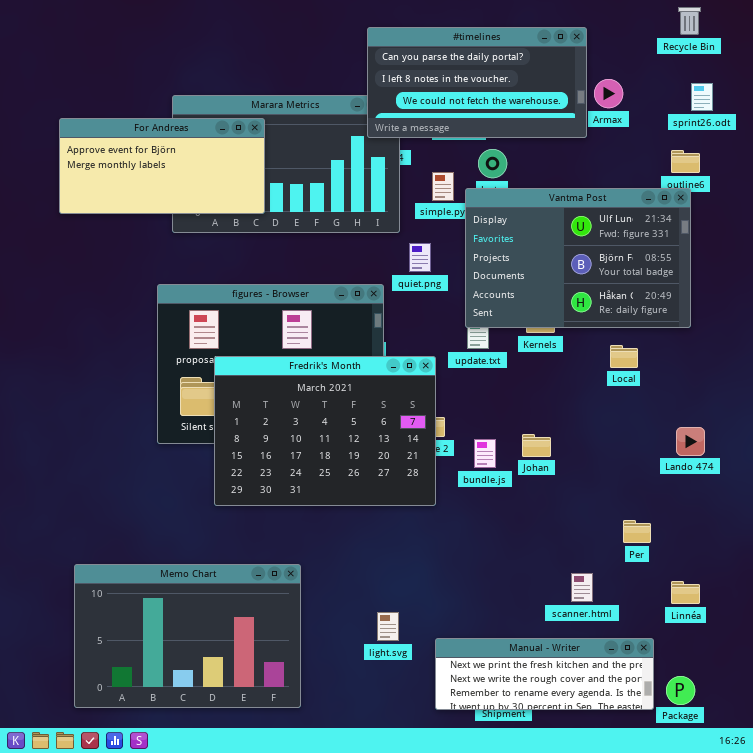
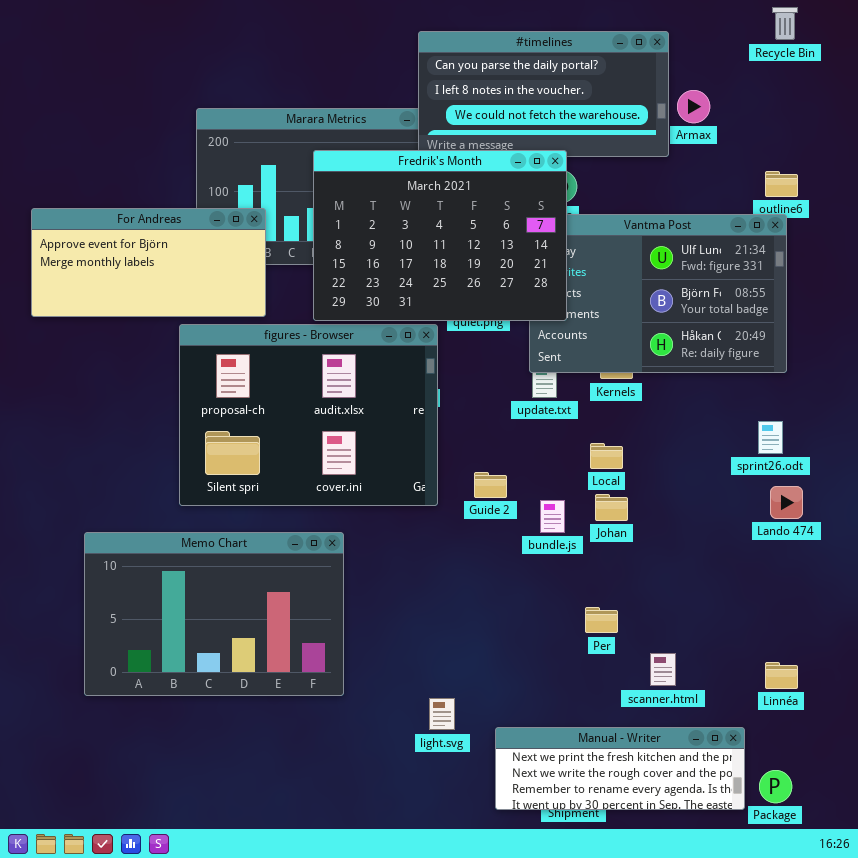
sprint26.odt: [691,83,713,111] -> [758,421,783,454], moved
For Andreas: [59,118,265,214] -> [31,208,266,317], moved
Local: [610,345,638,368] -> [590,443,623,469], moved
Fredrik's Month: [214,356,436,506] -> [313,150,567,321], moved
Per: [623,520,651,543] -> [585,607,618,633], moved
Memo Chart: [74,564,301,708] -> [84,532,344,696], moved

